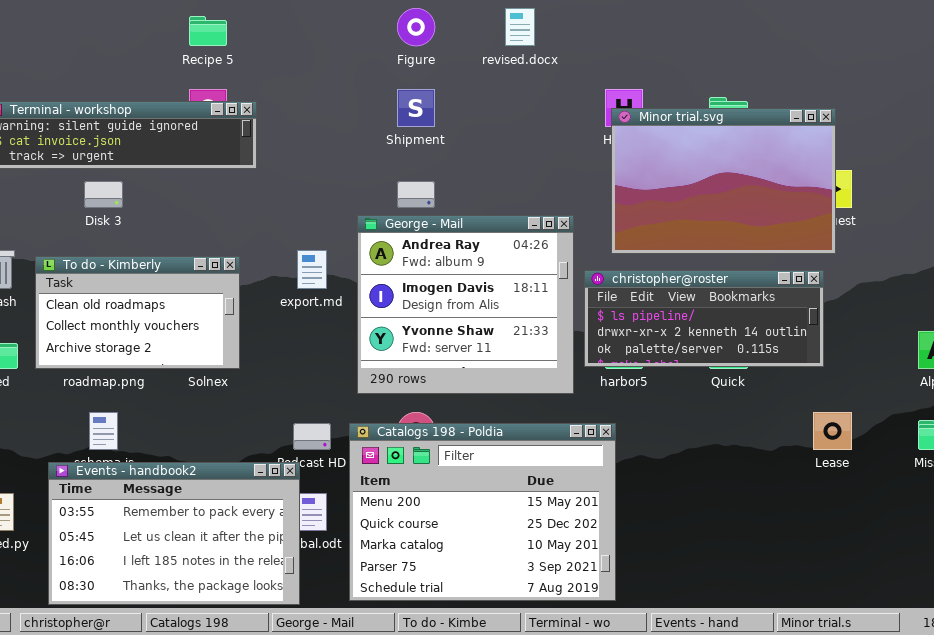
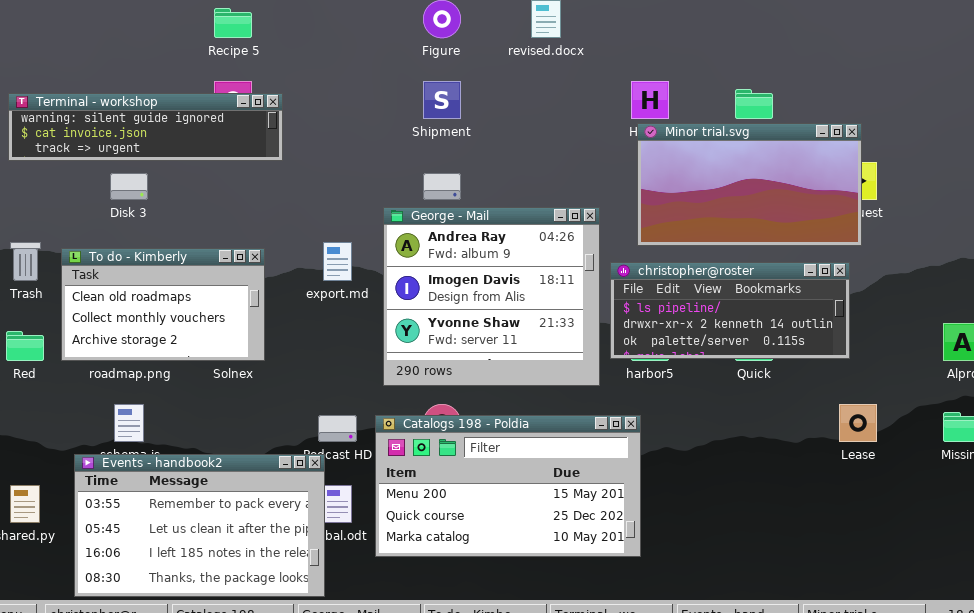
Minor trial.svg: [611,108,836,254] -> [637,123,862,246], resized
Catalogs 198 - Poldia: [349,423,616,601] -> [375,415,641,557], resized

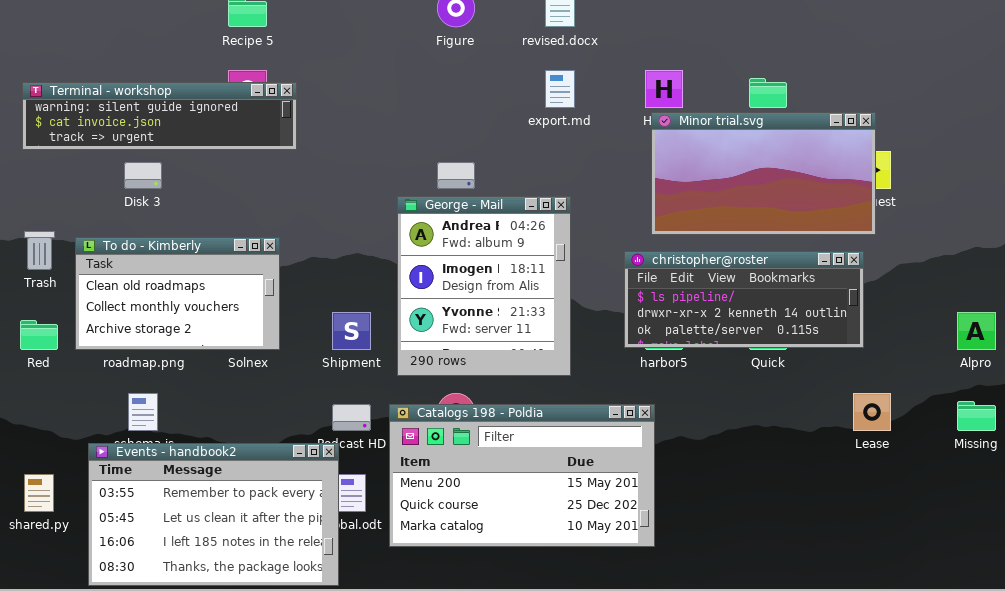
Shipment: [423,81,461,119] -> [332,312,371,350], moved
George - Mail: [383,207,600,386] -> [397,196,571,376], resized
export.md: [323,242,352,281] -> [545,70,575,108], moved

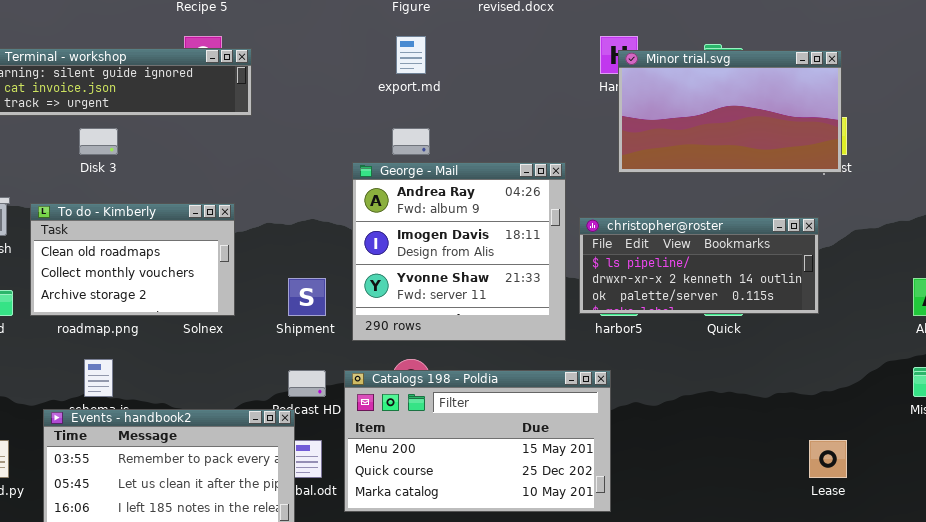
export.md: [545,70,575,108] -> [396,36,426,74], moved
Minor trial.svg: [651,112,876,235] -> [618,50,842,173], moved
George - Mail: [397,196,571,376] -> [352,162,566,341], resized
Lease: [853,393,891,431] -> [809,440,847,478], moved

